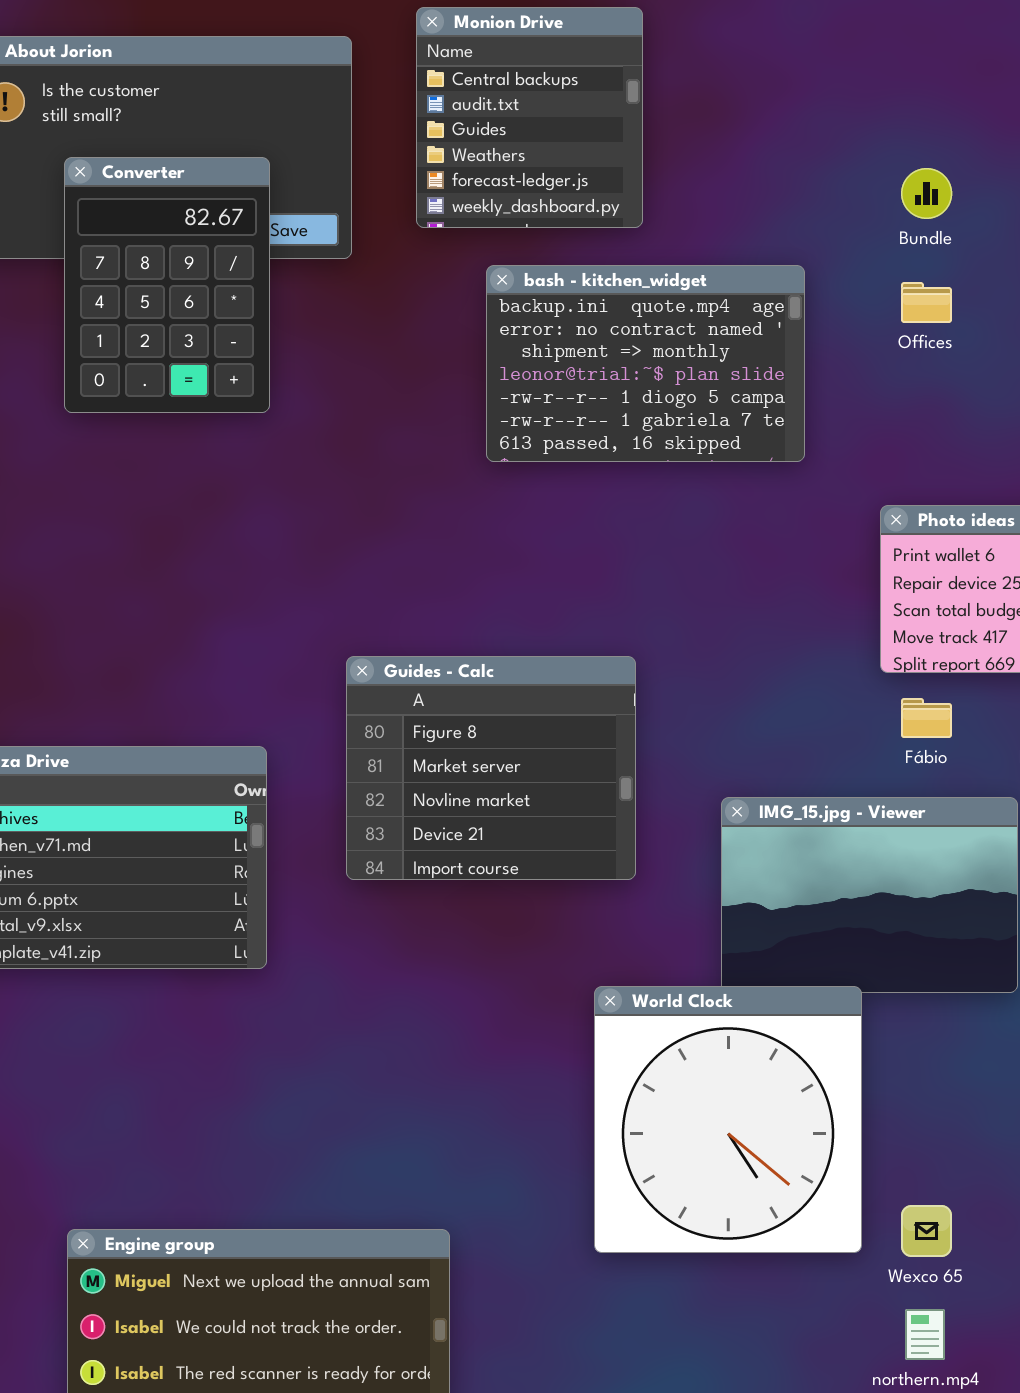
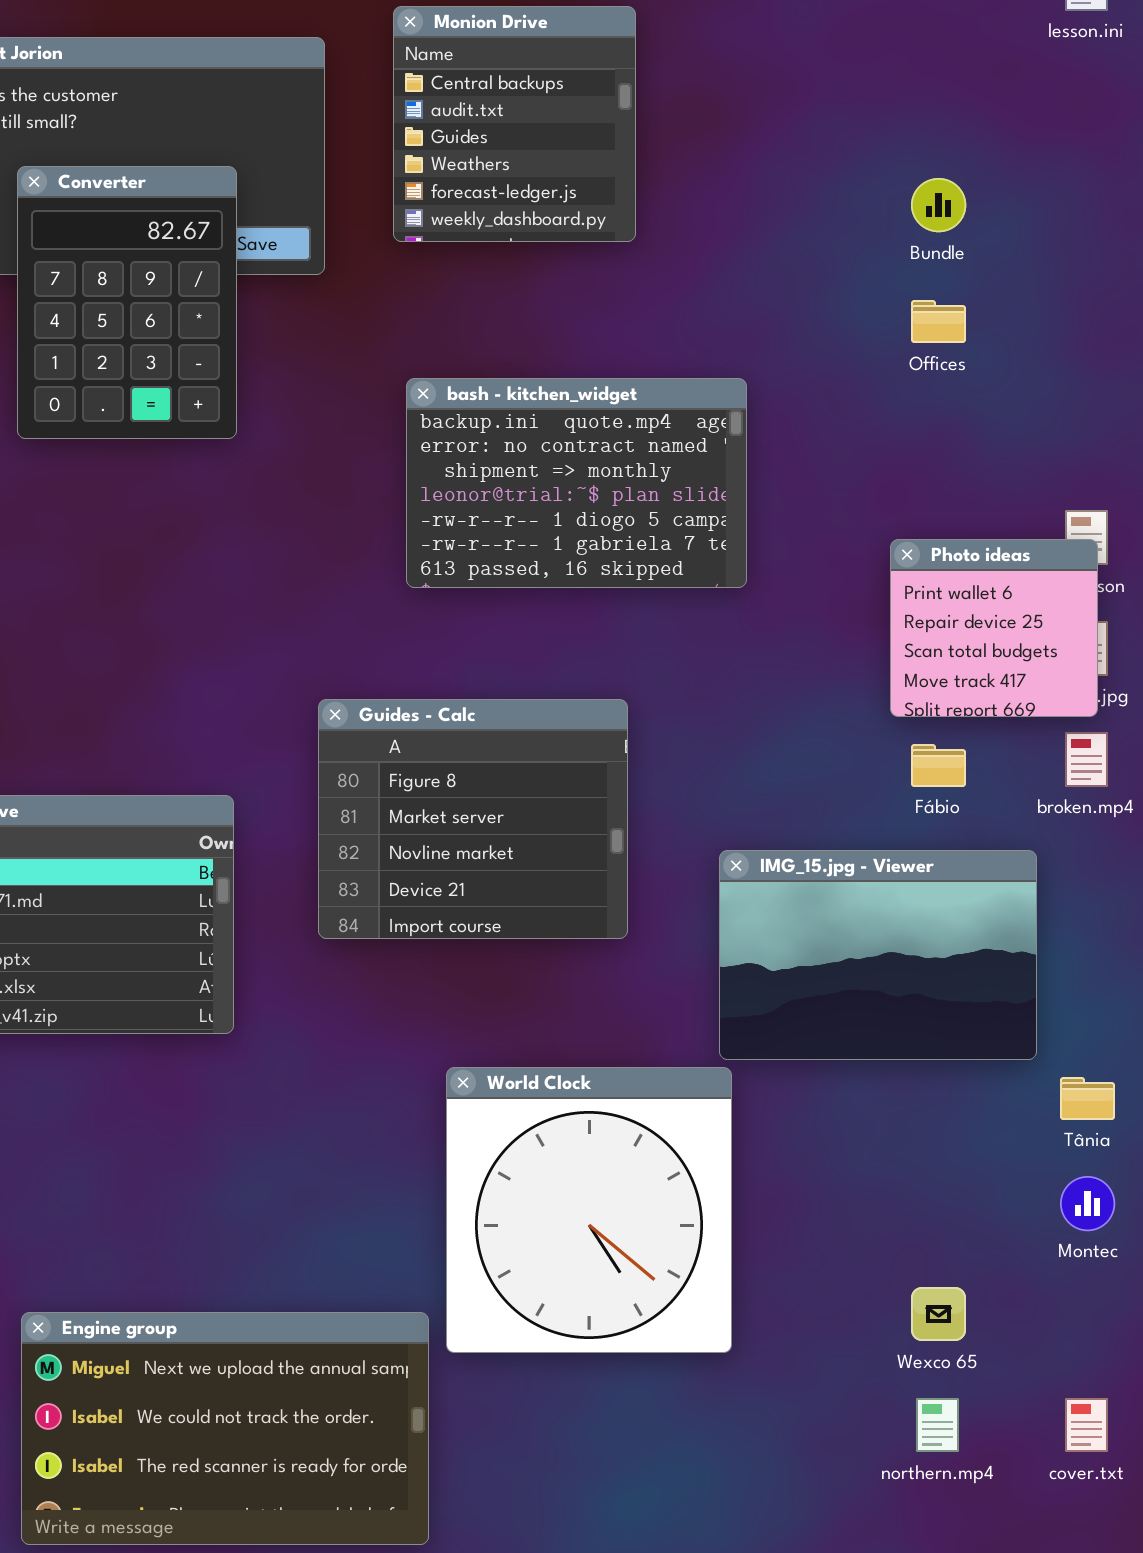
bash - kitchen_widget: [486,265,805,462] -> [406,378,747,588], moved
World Clock: [594,986,862,1253] -> [446,1067,732,1353], moved

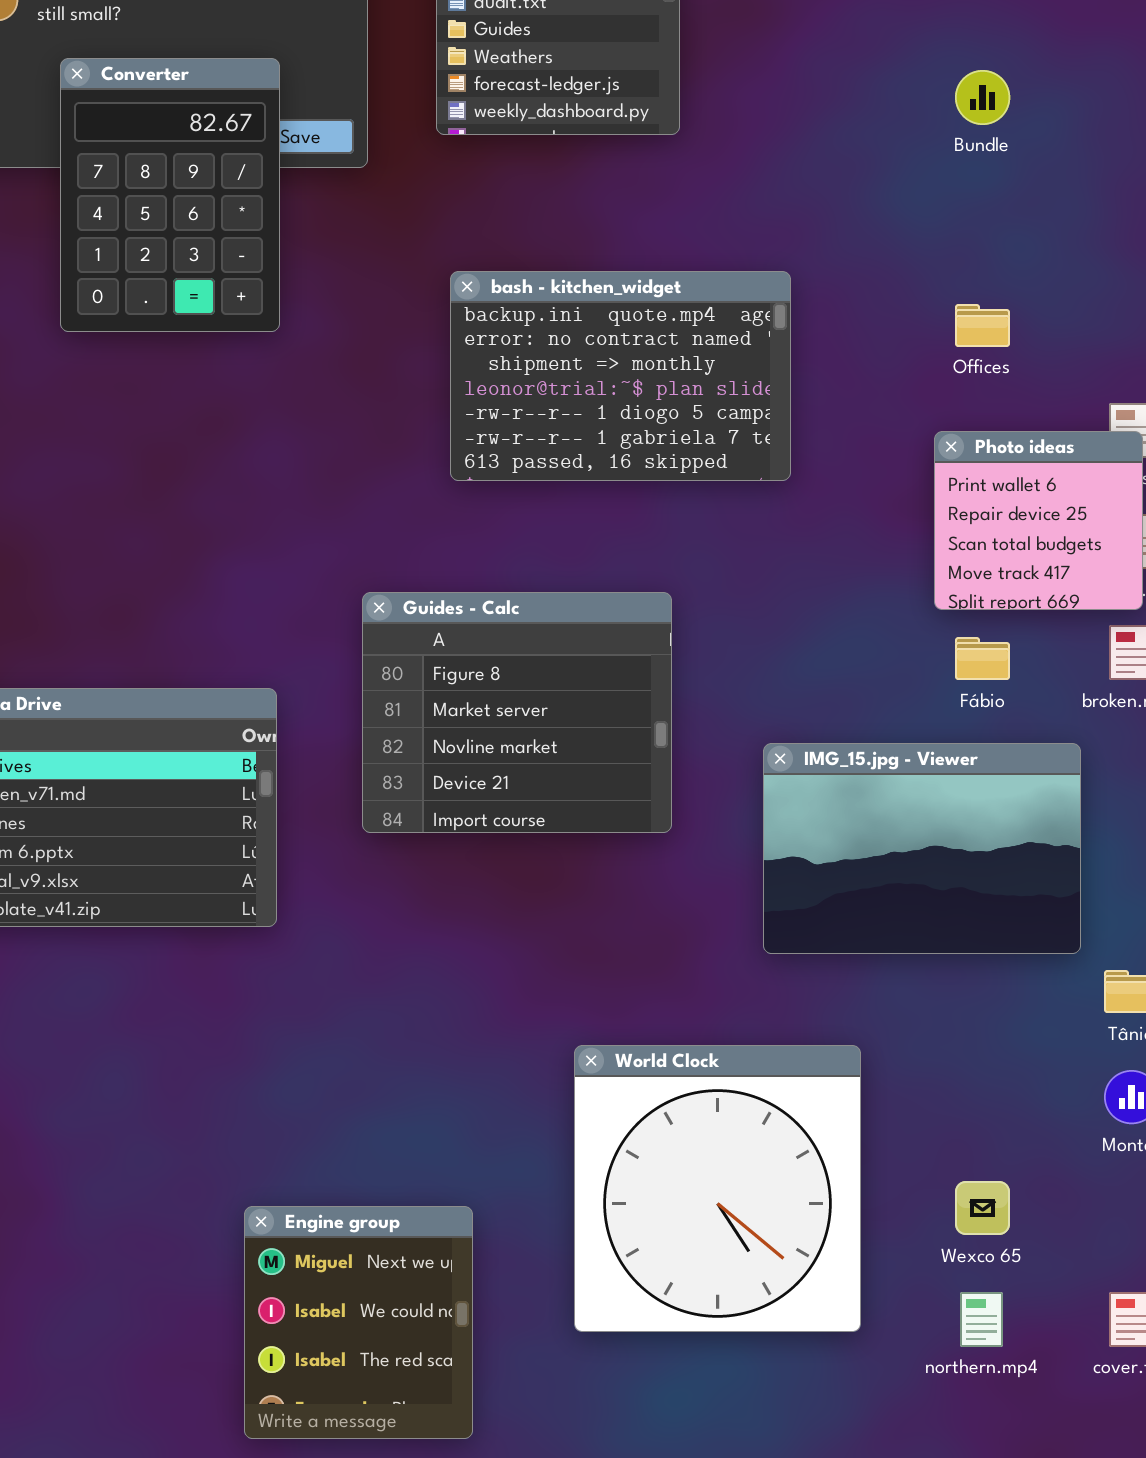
Offices: [911,300,966,343] -> [955,304,1010,347], moved
World Clock: [446,1067,732,1353] -> [574,1045,861,1332], moved
Engine group: [21,1312,429,1545] -> [244,1206,473,1439], resized

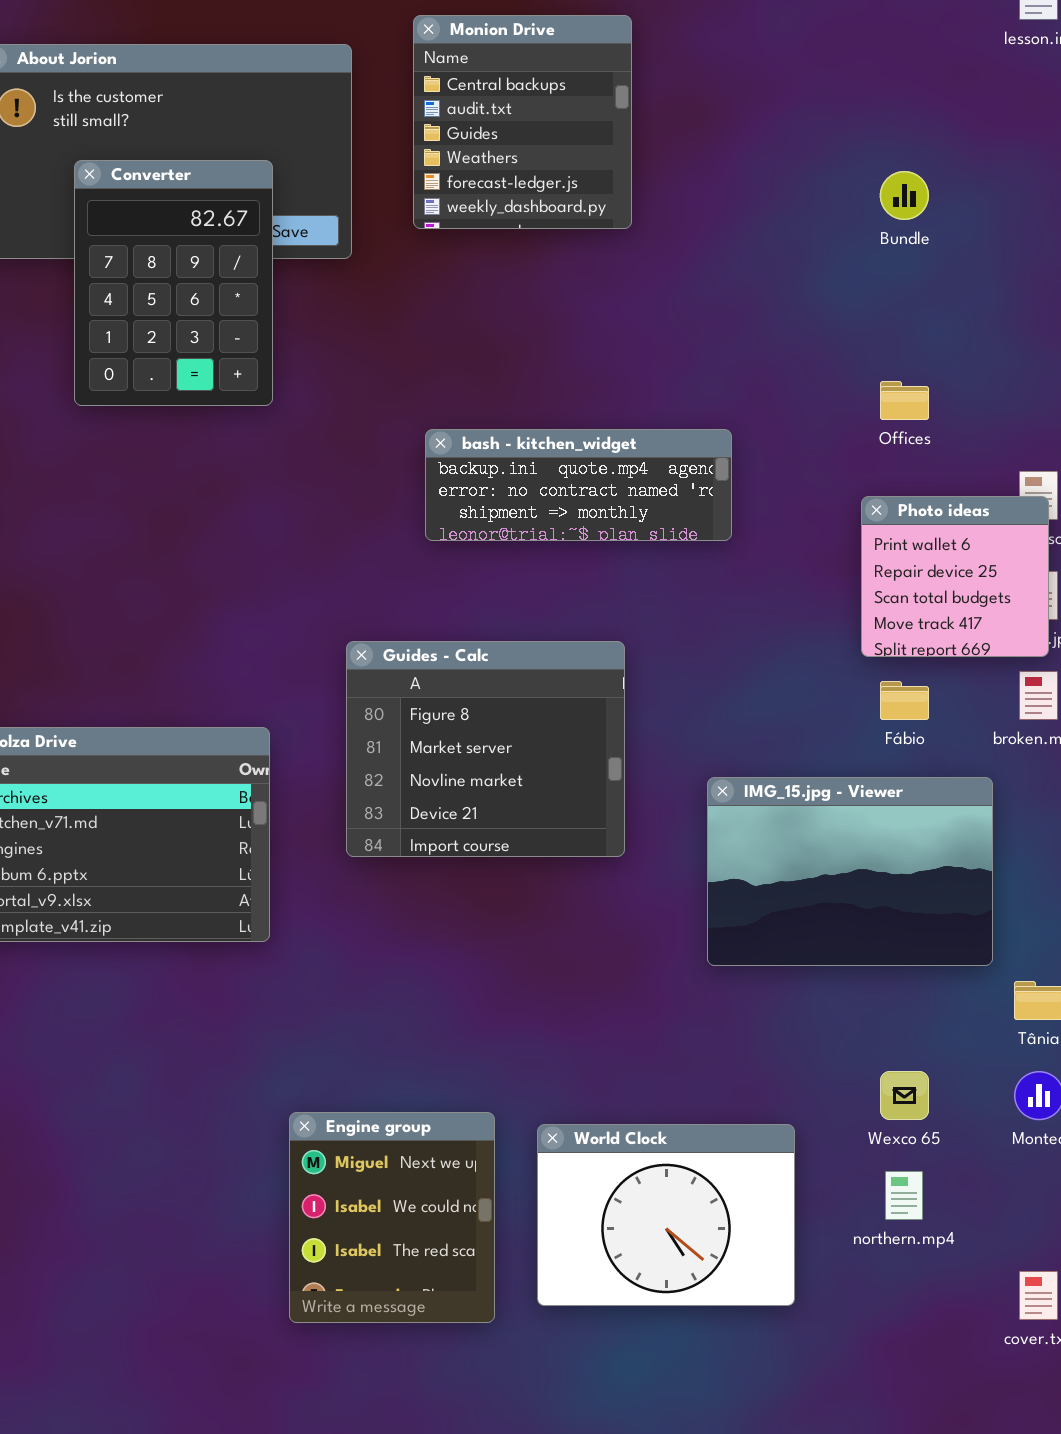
bash - kitchen_widget: [450,271,791,481] -> [425,429,732,541], resized
World Clock: [574,1045,861,1332] -> [537,1124,795,1306], resized
Wexco 65: [955,1181,1010,1235] -> [880,1071,929,1120], moved
Engine group: [244,1206,473,1439] -> [289,1112,495,1323], moved
northern.mp4: [960,1292,1003,1347] -> [885,1171,923,1220], moved

